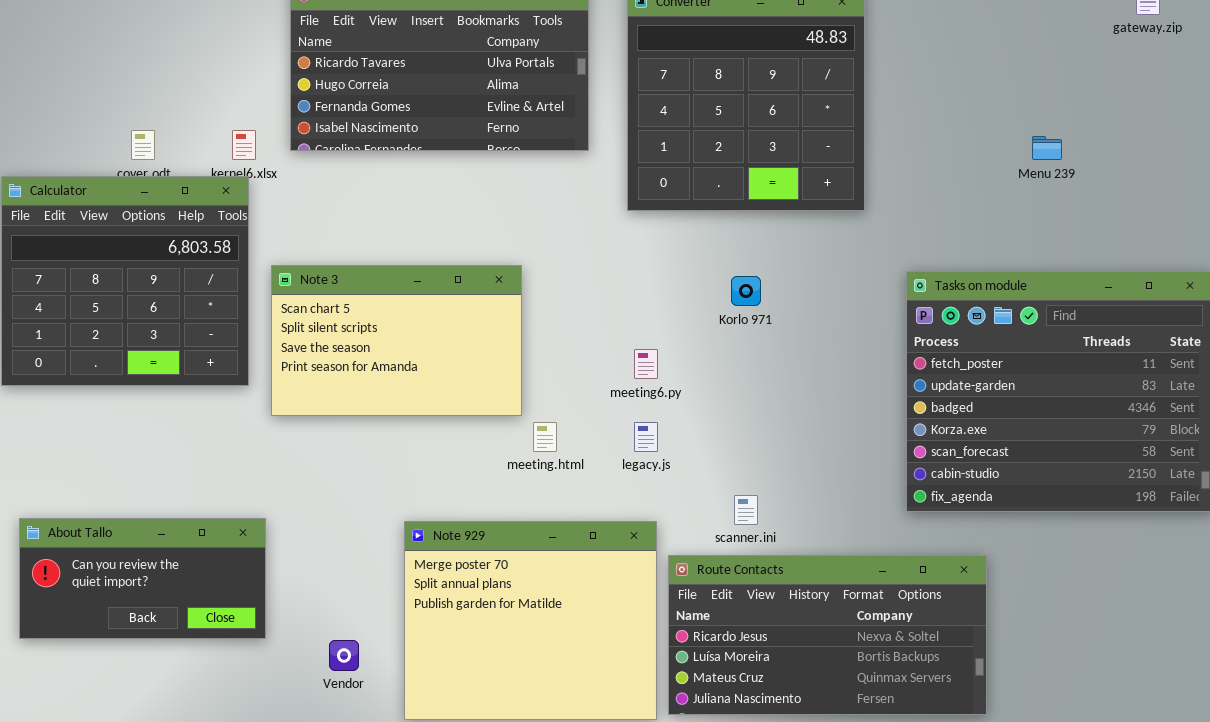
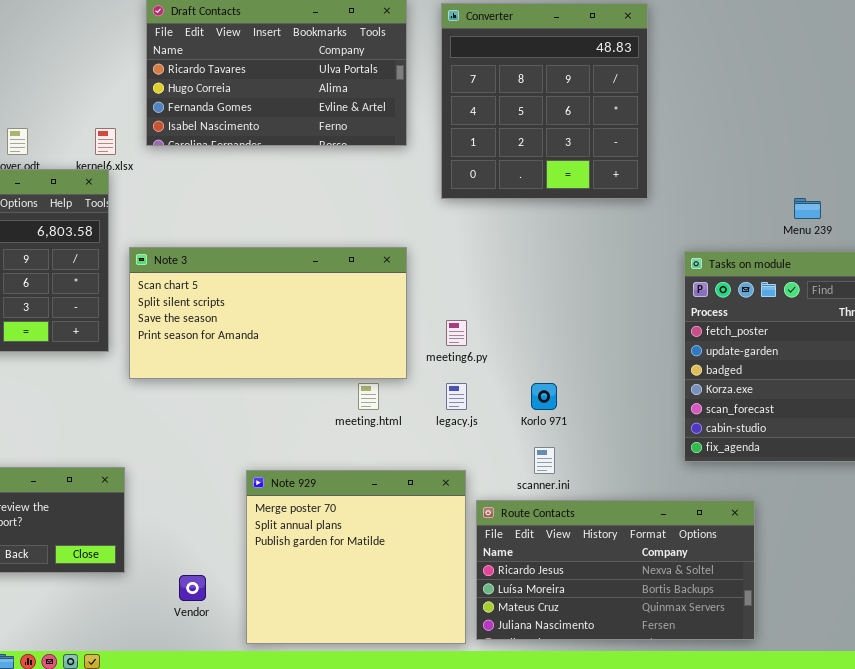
Menu 239: [1032,136,1062,160] -> [794,198,821,219], moved
Note 3: [271,265,522,416] -> [129,247,407,379], resized
Korlo 971: [731,276,761,306] -> [531,383,557,410], moved

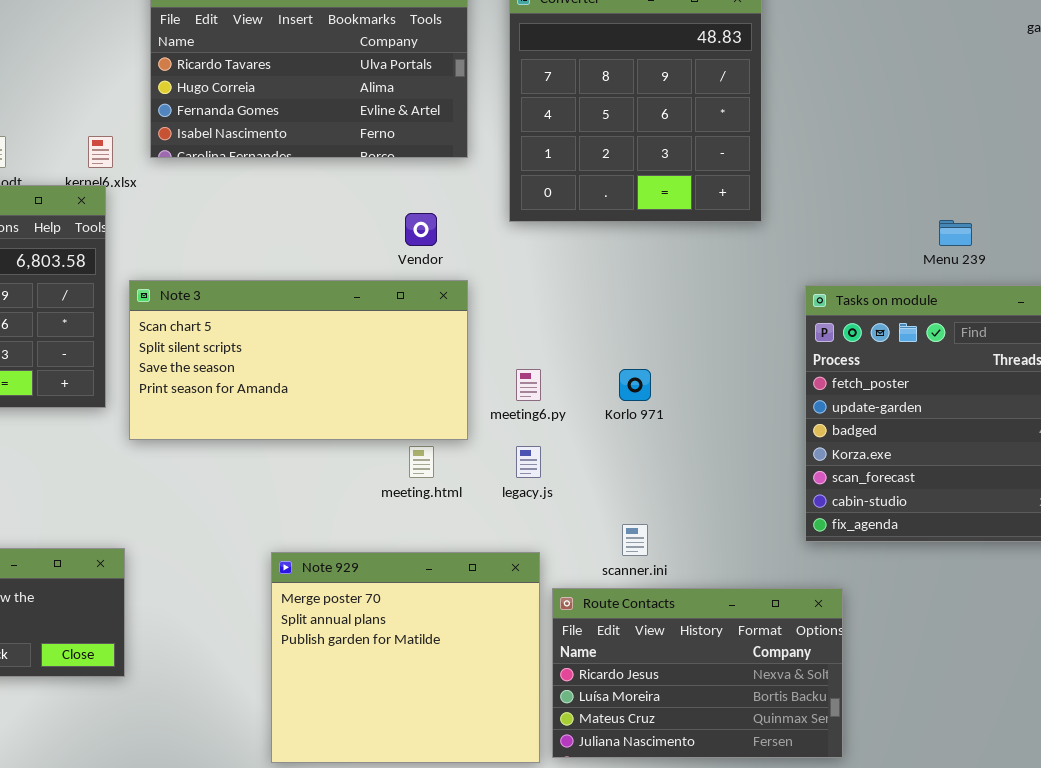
Korlo 971: [531,383,557,410] -> [619,369,651,401], moved
Route Contacts: [476,500,755,640] -> [552,588,843,758], resized
Vendor: [179,575,206,601] -> [405,213,437,246], moved

